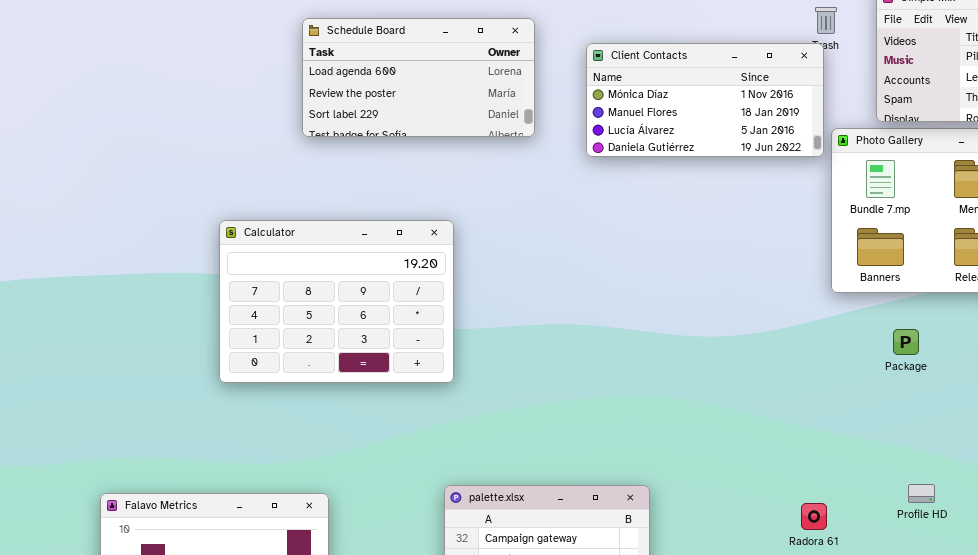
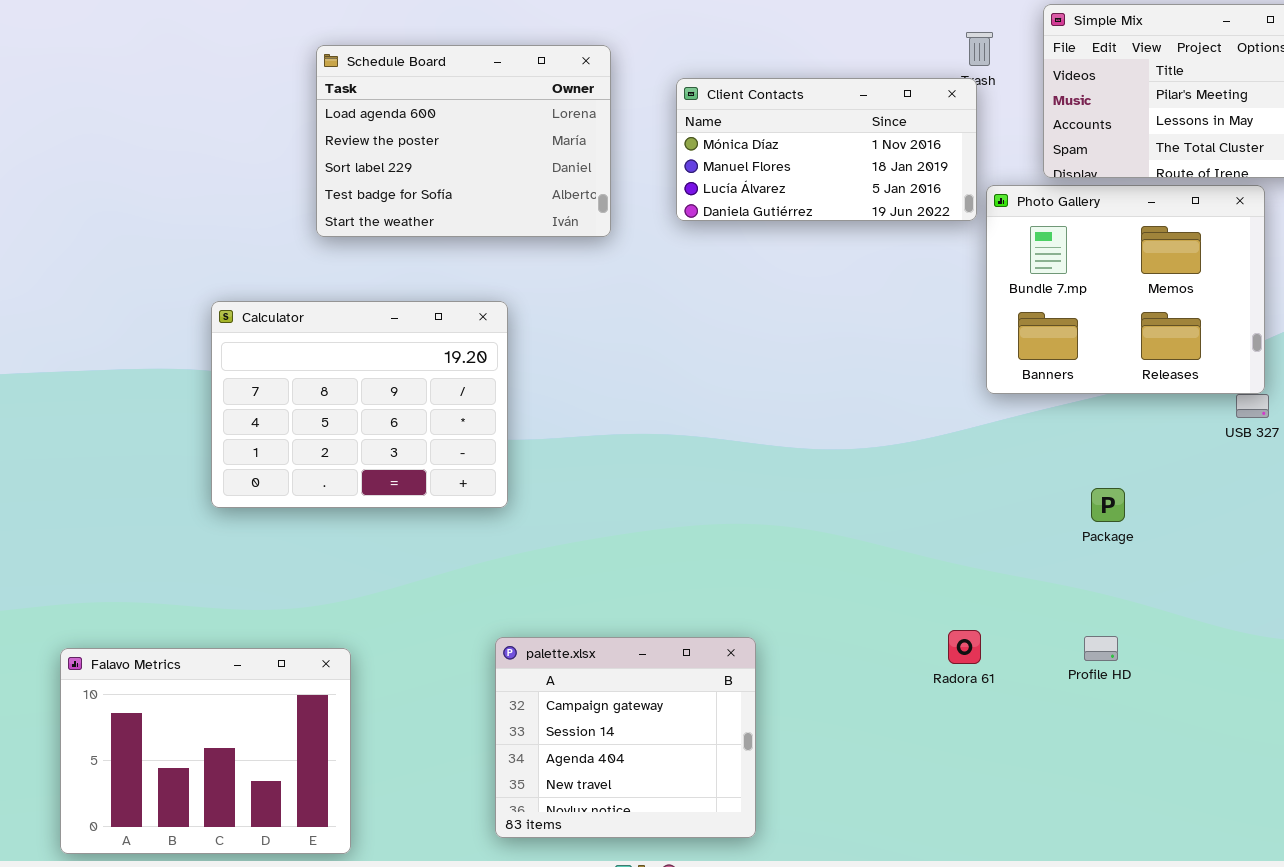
Schedule Board: [302,18,535,137] -> [316,45,611,237], resized
Package: [893,329,919,355] -> [1091,488,1125,522], moved
Radora 61: [801,503,827,530] -> [948,630,981,664], moved

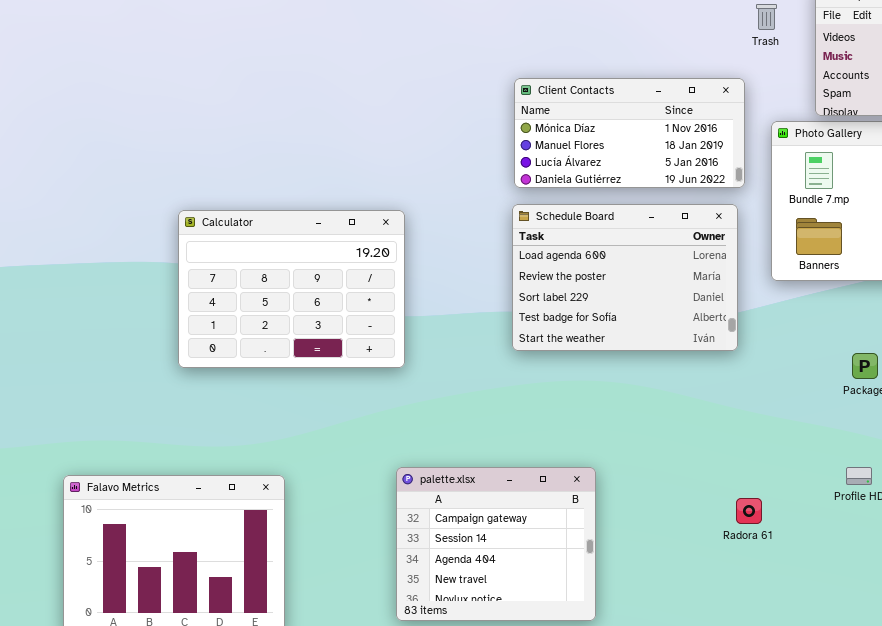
Schedule Board: [316,45,611,237] -> [512,204,738,351], moved
Client Contacts: [676,78,977,221] -> [514,78,745,188], moved
Radora 61: [948,630,981,664] -> [736,498,762,524], moved

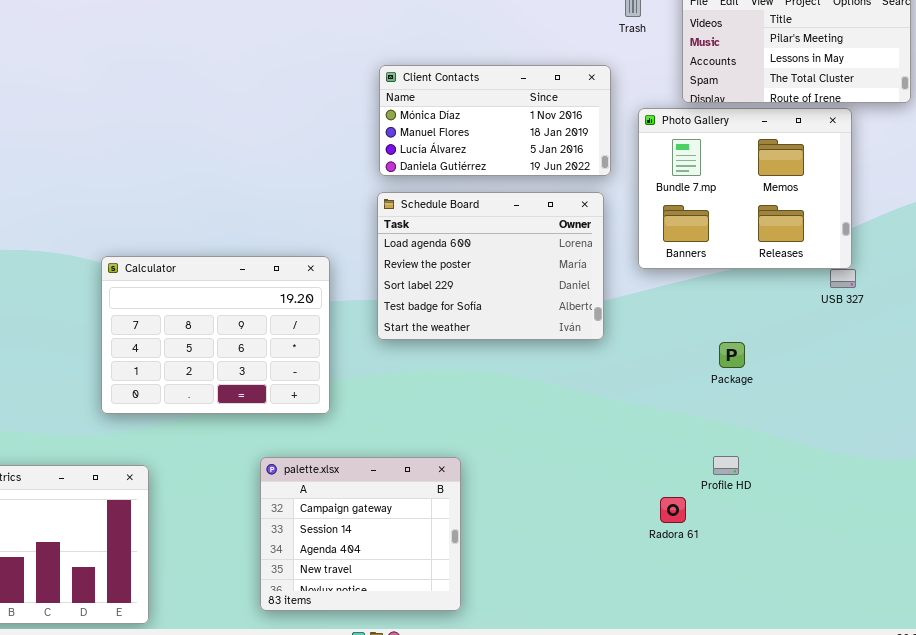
Calculator: [178,210,405,368] -> [101,256,330,414], moved
Radora 61: [736,498,762,524] -> [660,497,686,523], moved

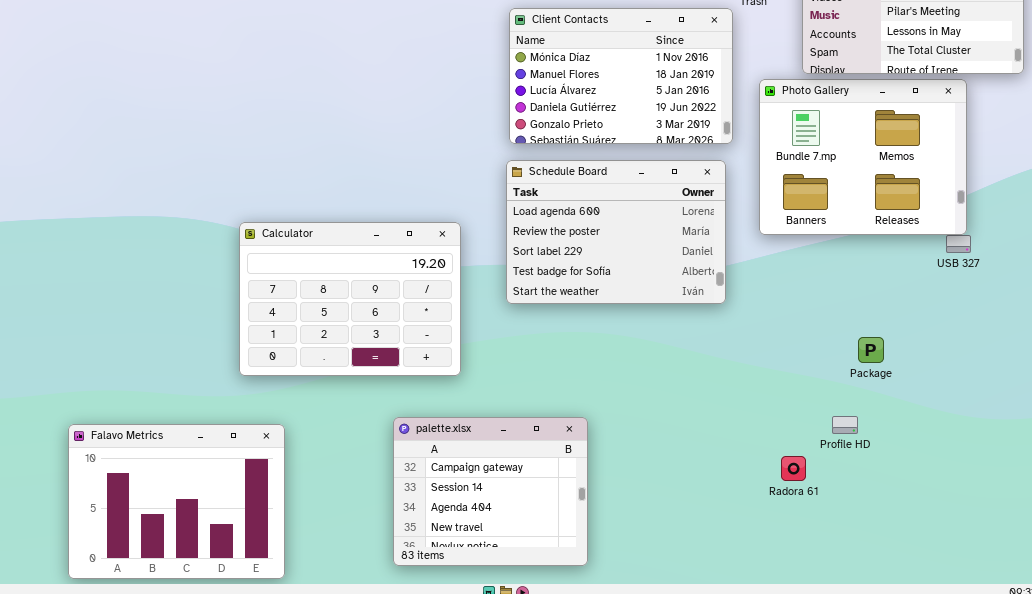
Client Contacts: [379,65,611,176] -> [509,8,733,144], resized
Package: [719,342,745,368] -> [858,337,884,363], moved

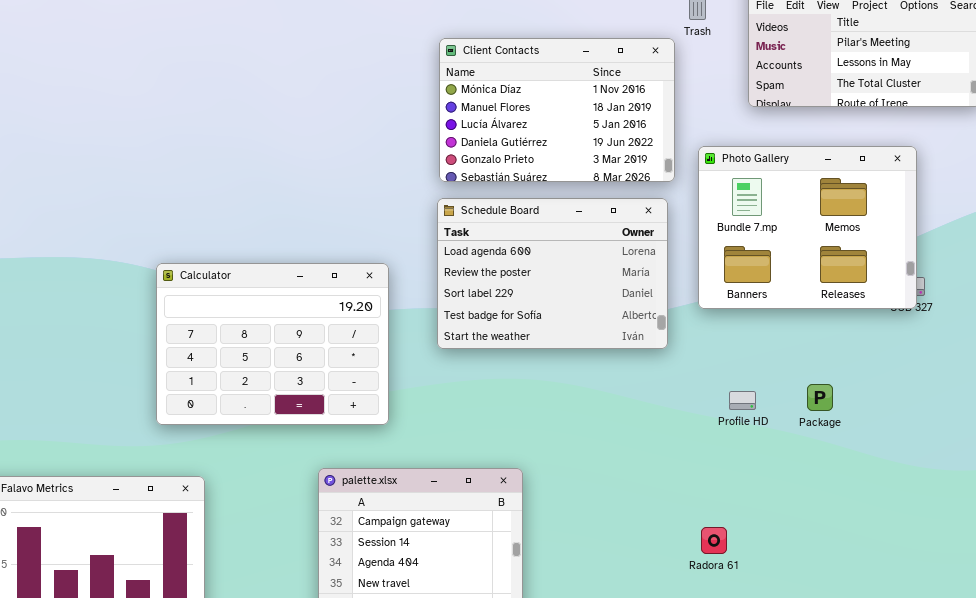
Photo Gallery: [759,79,967,235] -> [698,146,917,309], moved
Profile HD: [832,416,858,434] -> [729,391,756,410], moved
Radora 61: [781,456,806,481] -> [701,527,727,554], moved

